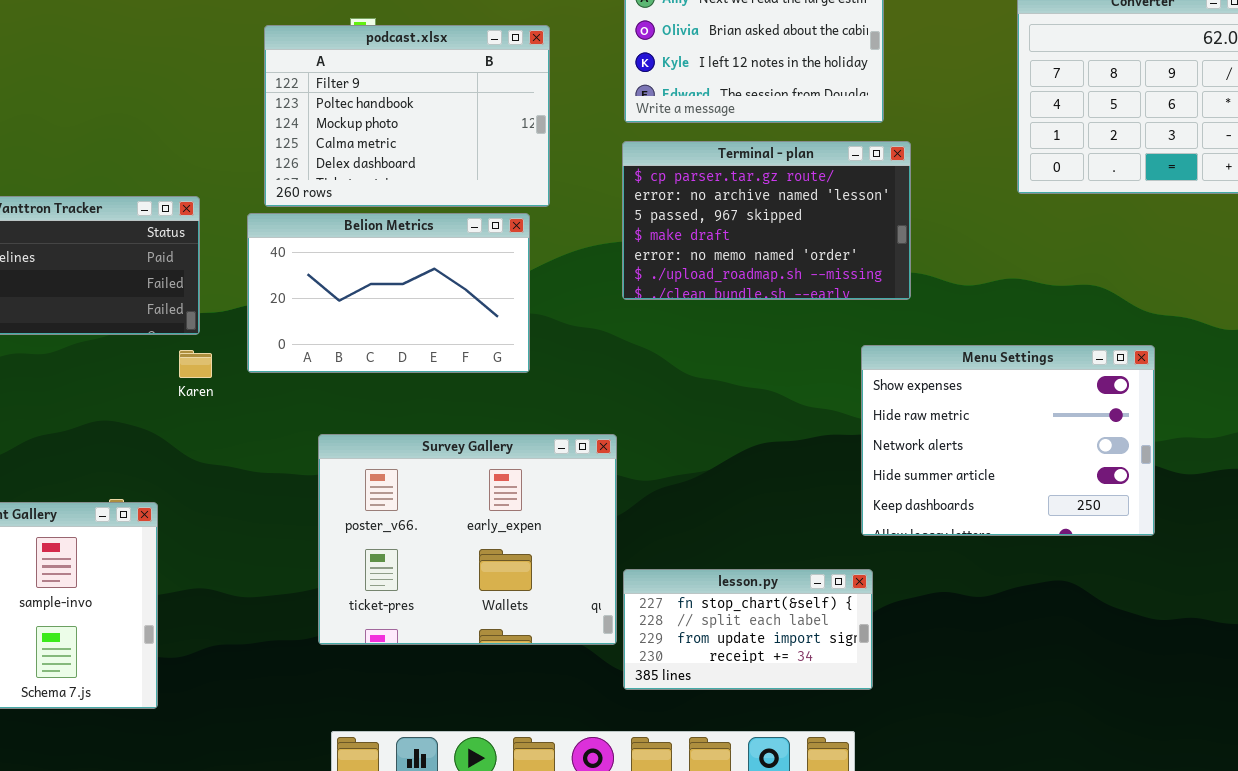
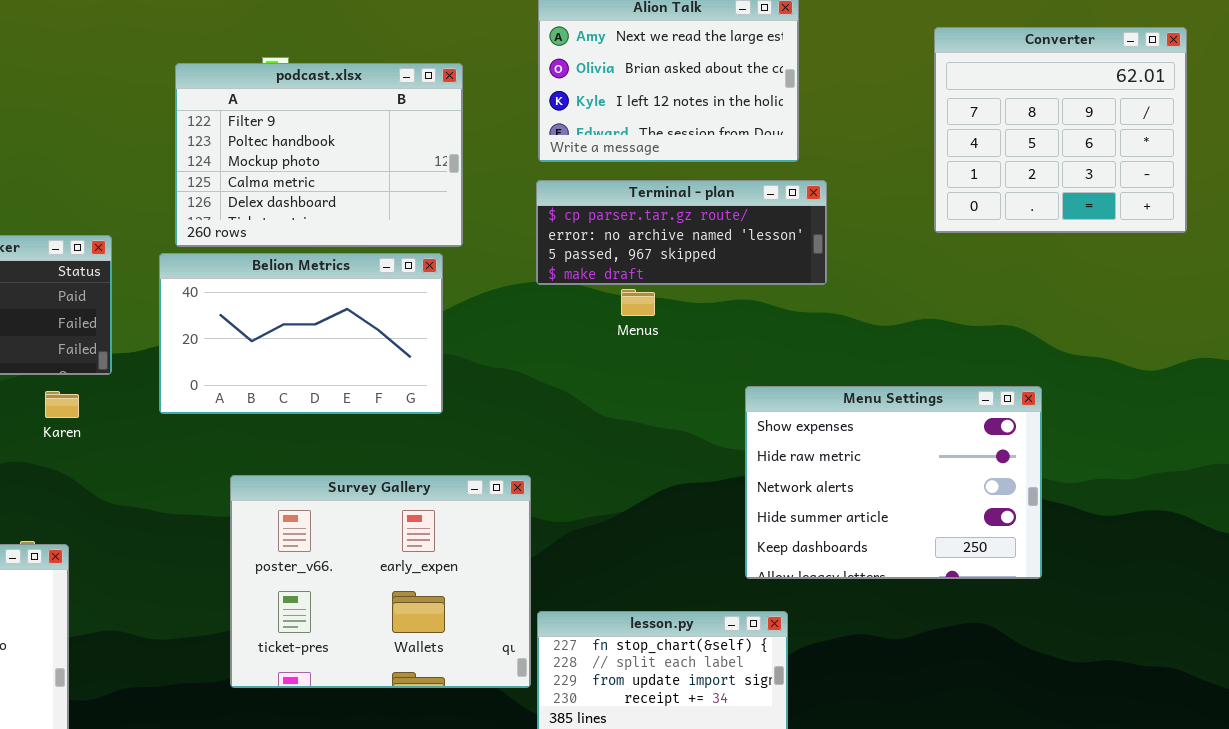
Terminal - plan: [622,141,911,300] -> [536,180,827,285], resized
Menu Settings: [861,345,1155,536] -> [745,386,1042,579], moved
Karen: [179,350,212,378] -> [45,391,79,418], moved

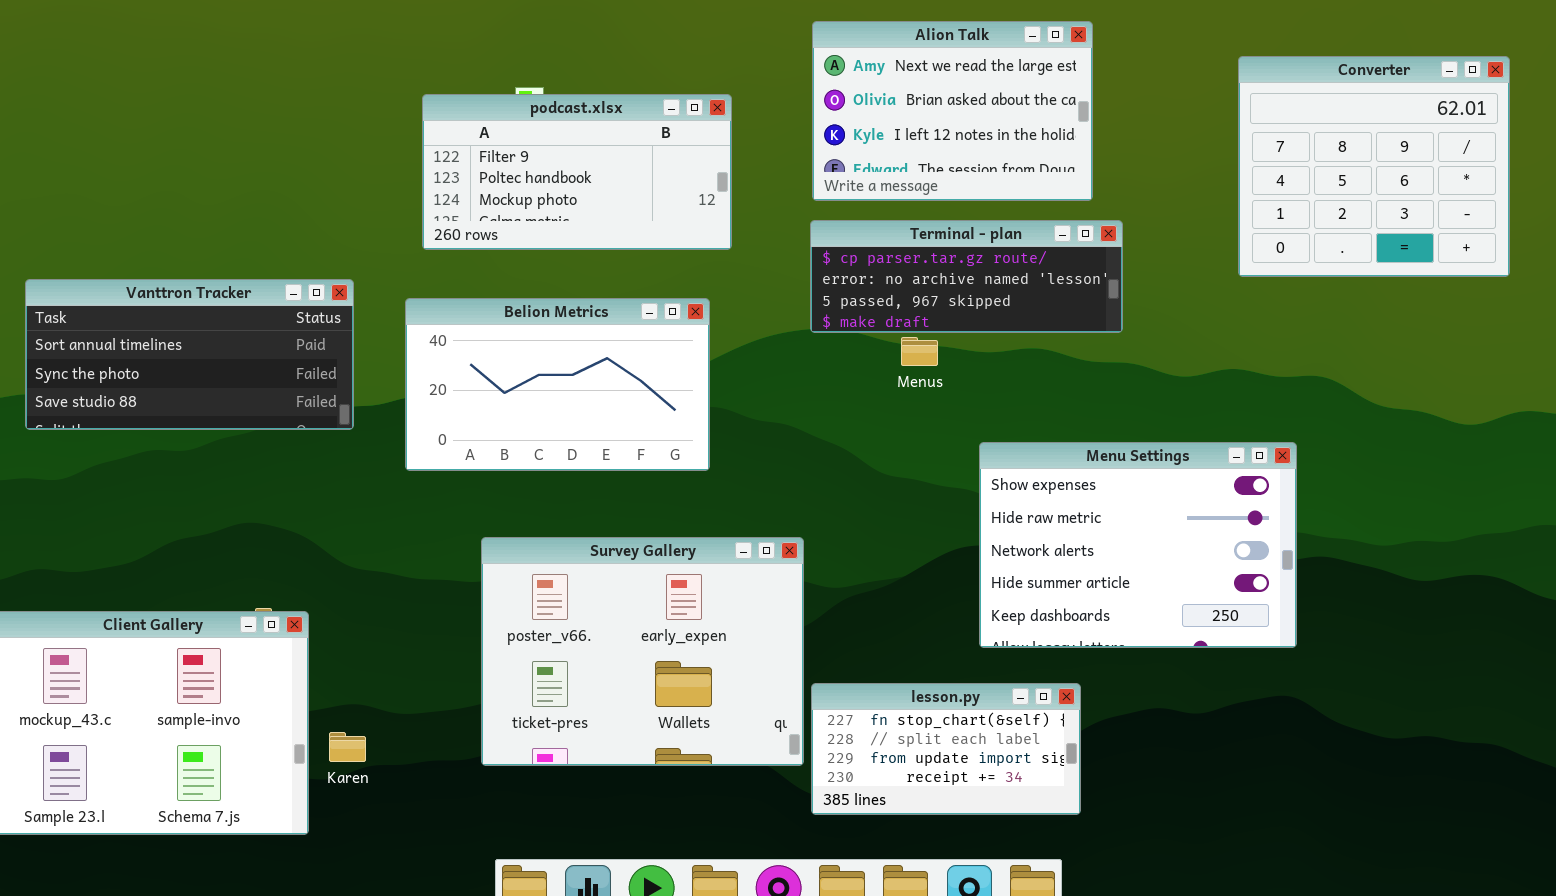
podcast.xlsx: [175,63,463,247] -> [422,94,732,250], resized
Menu Settings: [745,386,1042,579] -> [979,442,1297,648], moved
Karen: [45,391,79,418] -> [329,732,366,762], moved

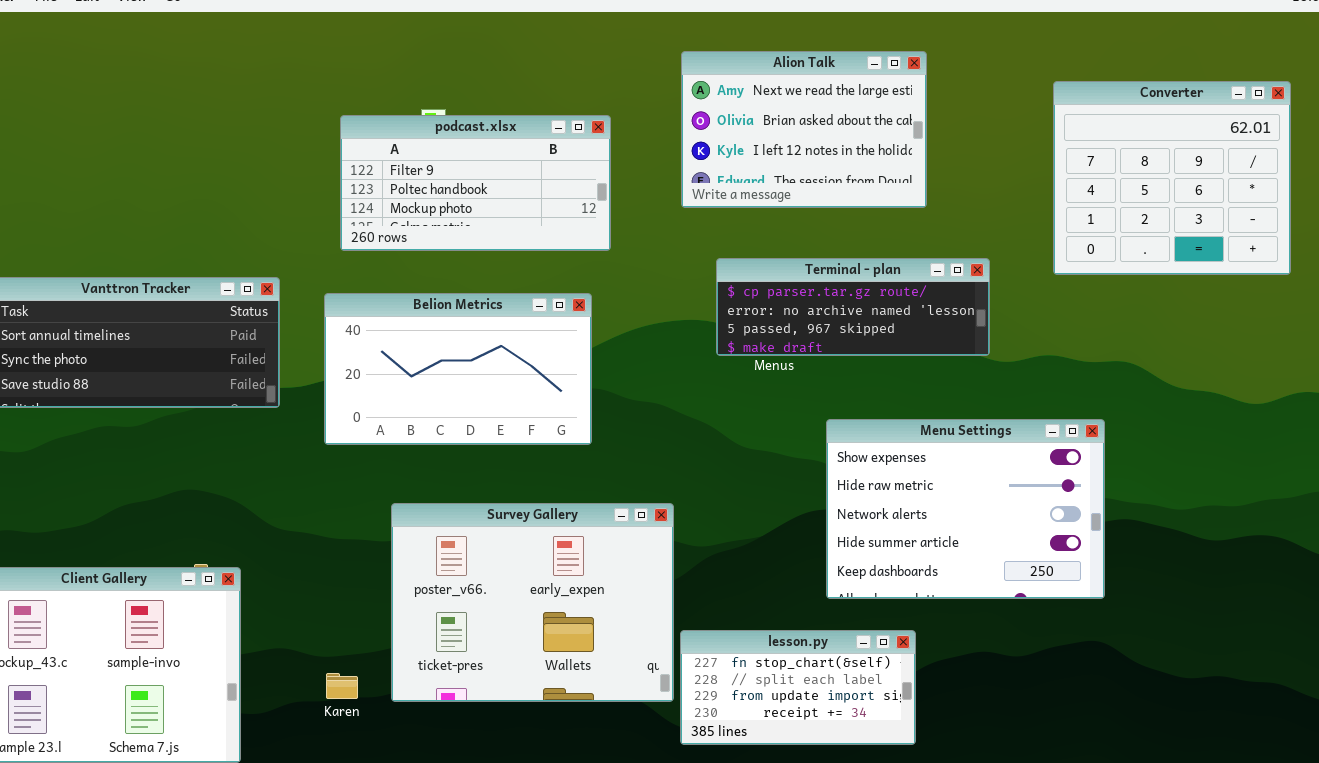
Terminal - plan: [810,220,1123,333] -> [716,258,990,356], moved
Karen: [329,732,366,762] -> [326,673,358,699], moved

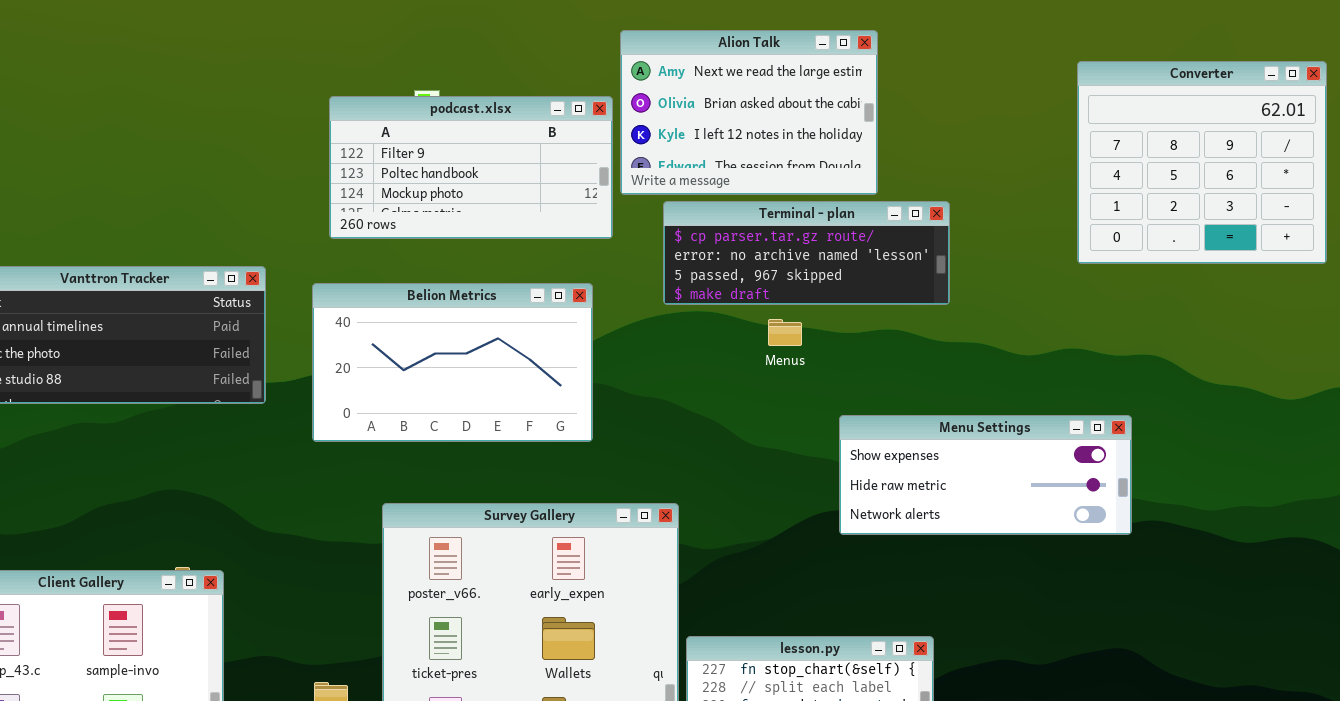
Alion Talk: [681,51,927,208] -> [620,30,878,195], moved
Terminal - plan: [716,258,990,356] -> [663,201,950,305], moved
Menu Settings: [826,419,1105,599] -> [839,415,1132,535], resized

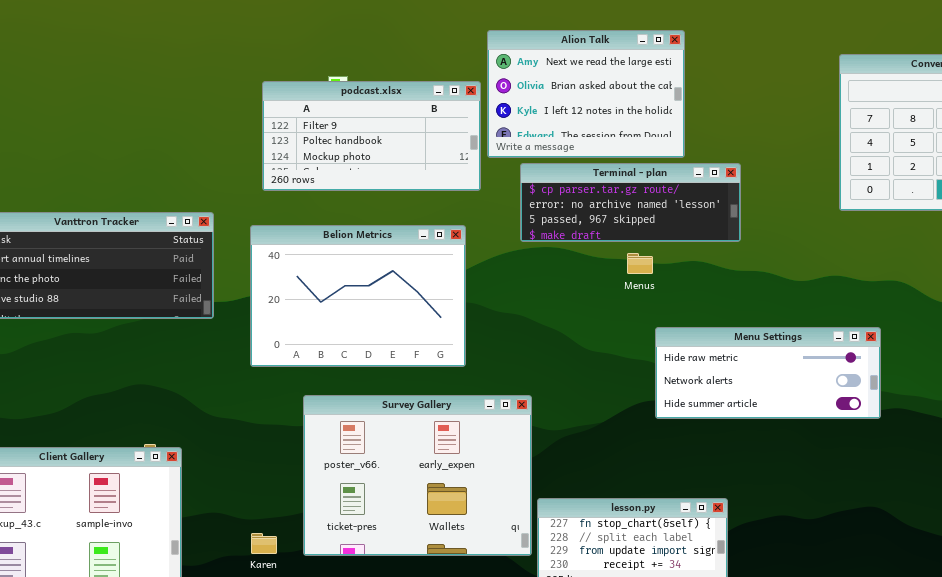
Belion Metrics: [312,283,593,442] -> [250,225,466,367], resized
Menus: [768,319,802,346] -> [627,253,653,274], moved
Menu Settings: [839,415,1132,535] -> [655,327,881,419], scrolled down 1 row

